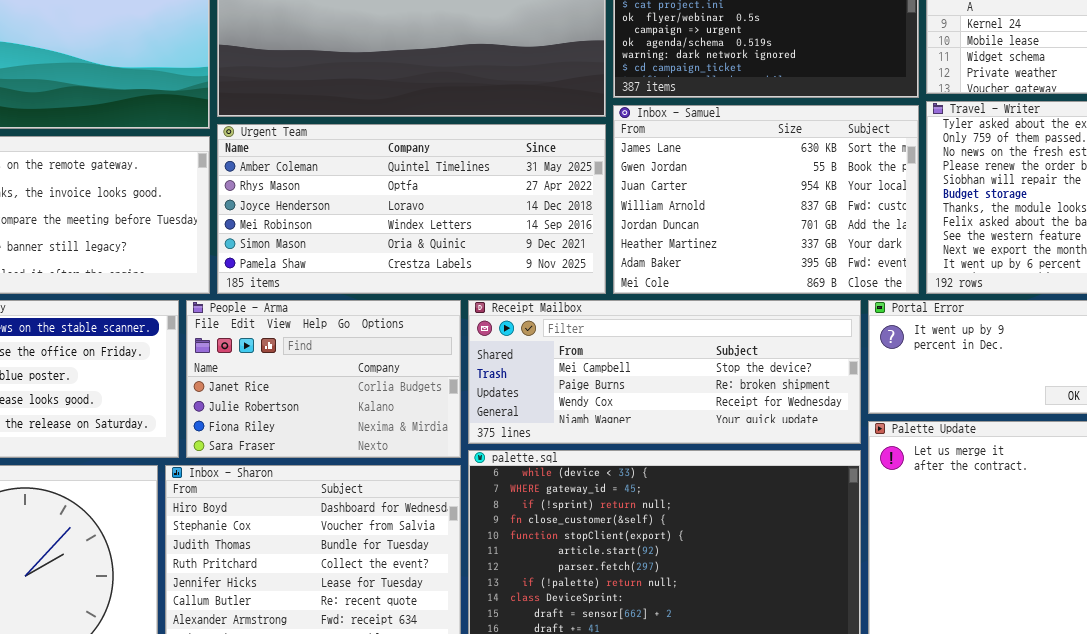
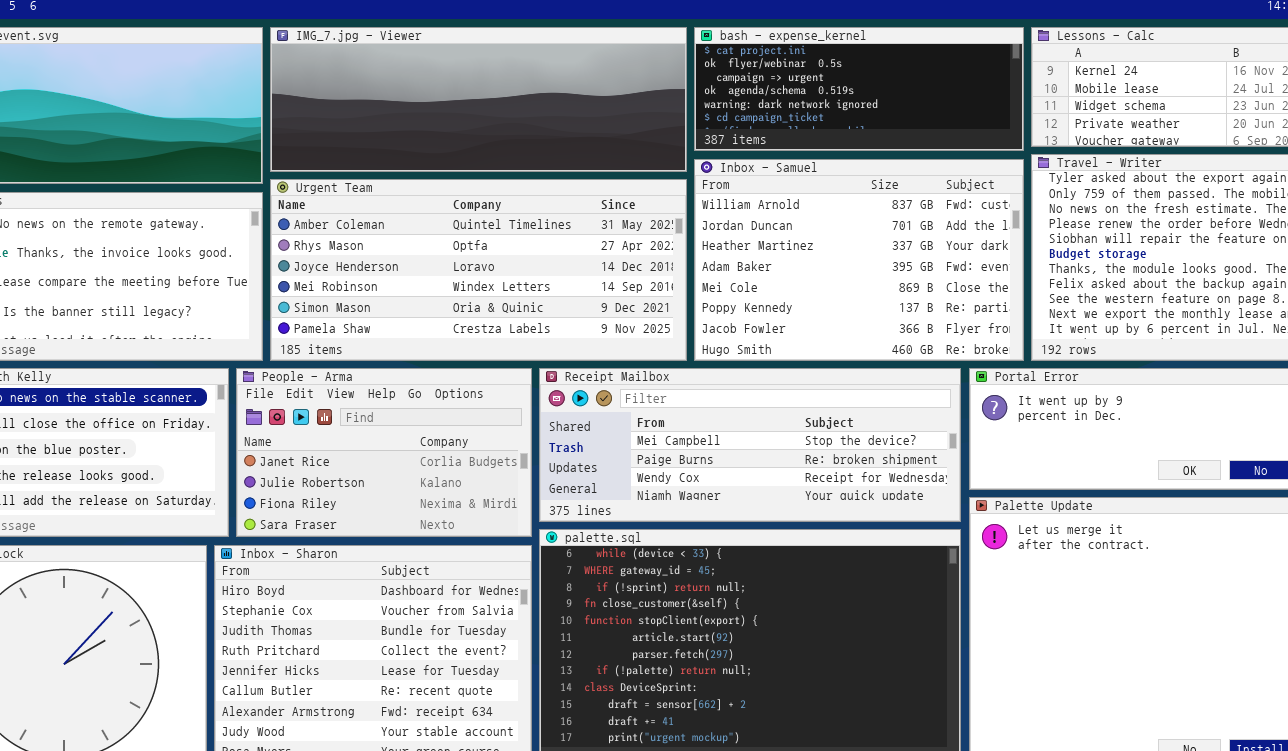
Inbox - Samuel: [613,105,919,294] -> [694,159,1024,361], scrolled down 3 rows

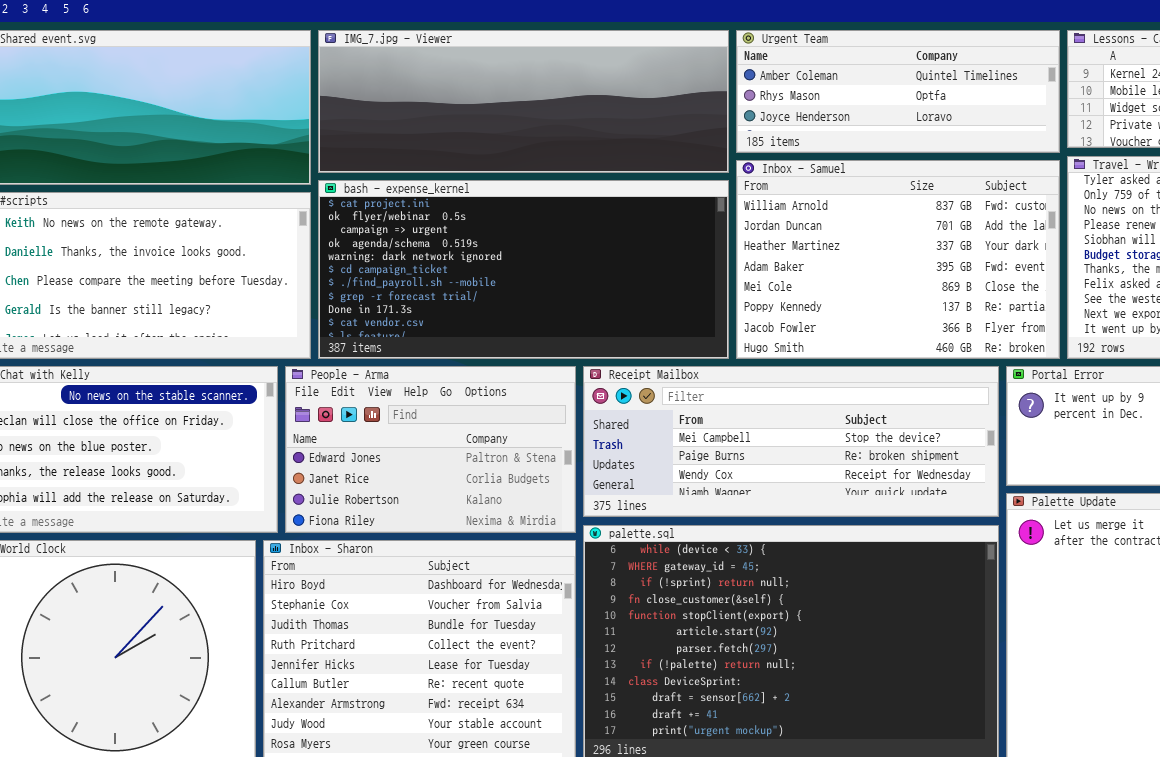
bash - expense_kernel: [694,27,1024,151] -> [318,180,729,359], moved, resized
Urgent Team: [270,179,687,361] -> [736,30,1060,153], moved, resized
People - Arma: [236,368,532,537] -> [285,366,576,533], scrolled up 1 row

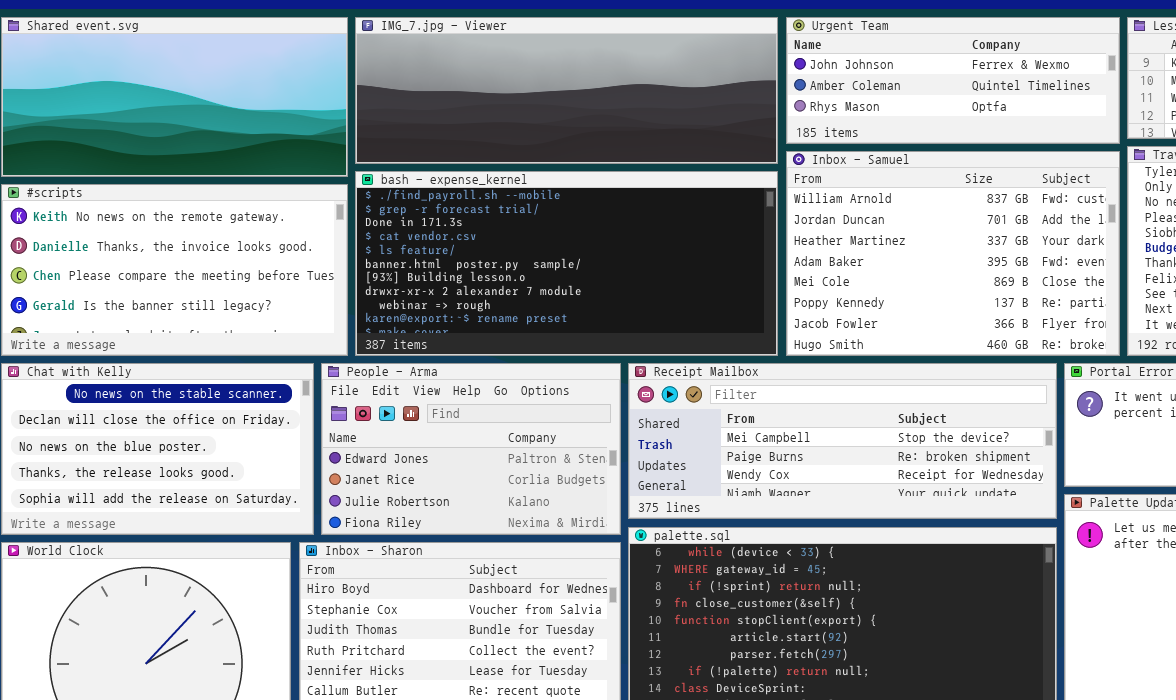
Urgent Team: [736,30,1060,153] -> [786,17,1120,144], scrolled up 1 row
bash - expense_kernel: [318,180,729,359] -> [355,171,778,356], scrolled down 6 rows

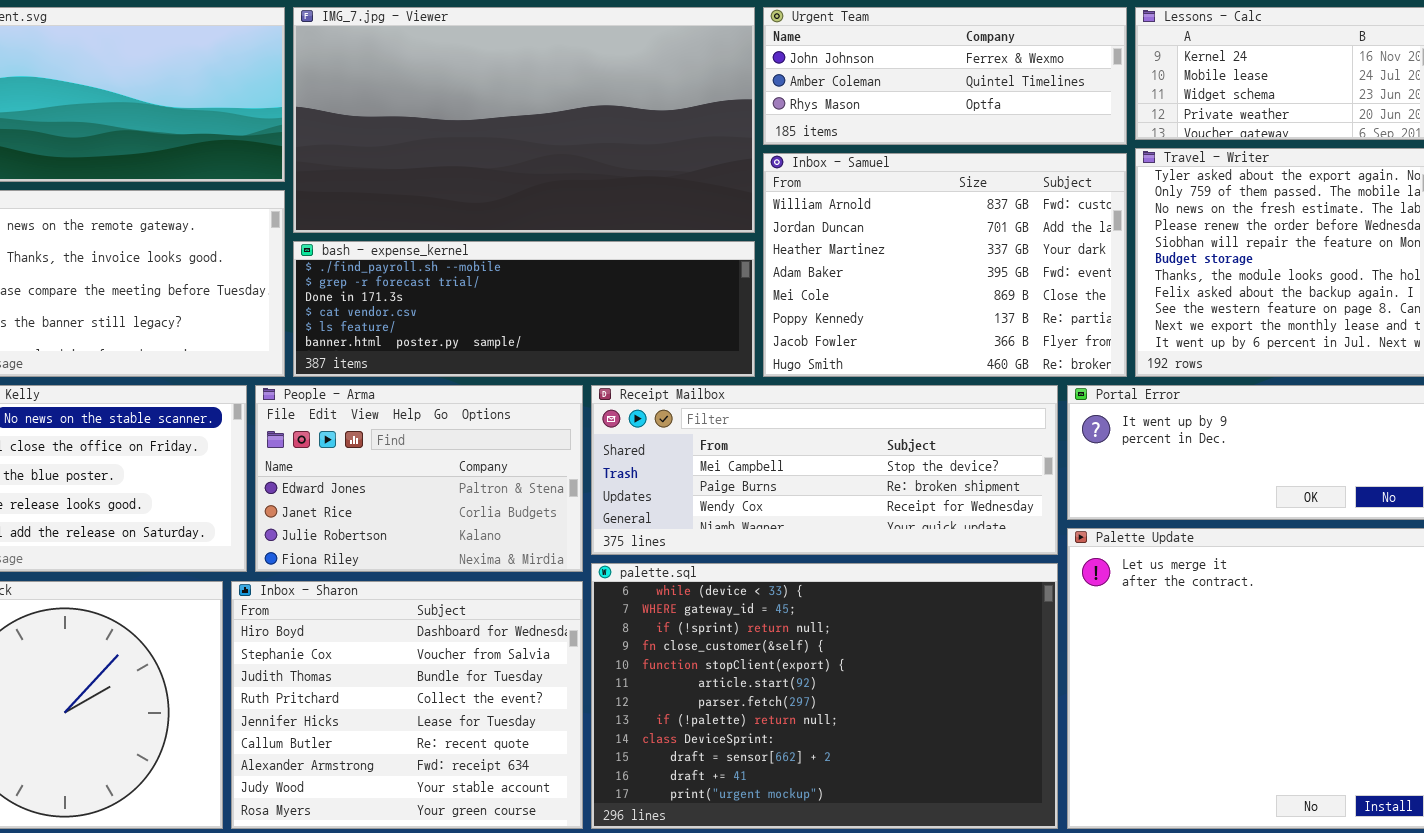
IMG_7.jpg - Viewer: [355,17,778,164] -> [293,7,755,233], resized
bash - expense_kernel: [355,171,778,356] -> [293,241,755,377], resized

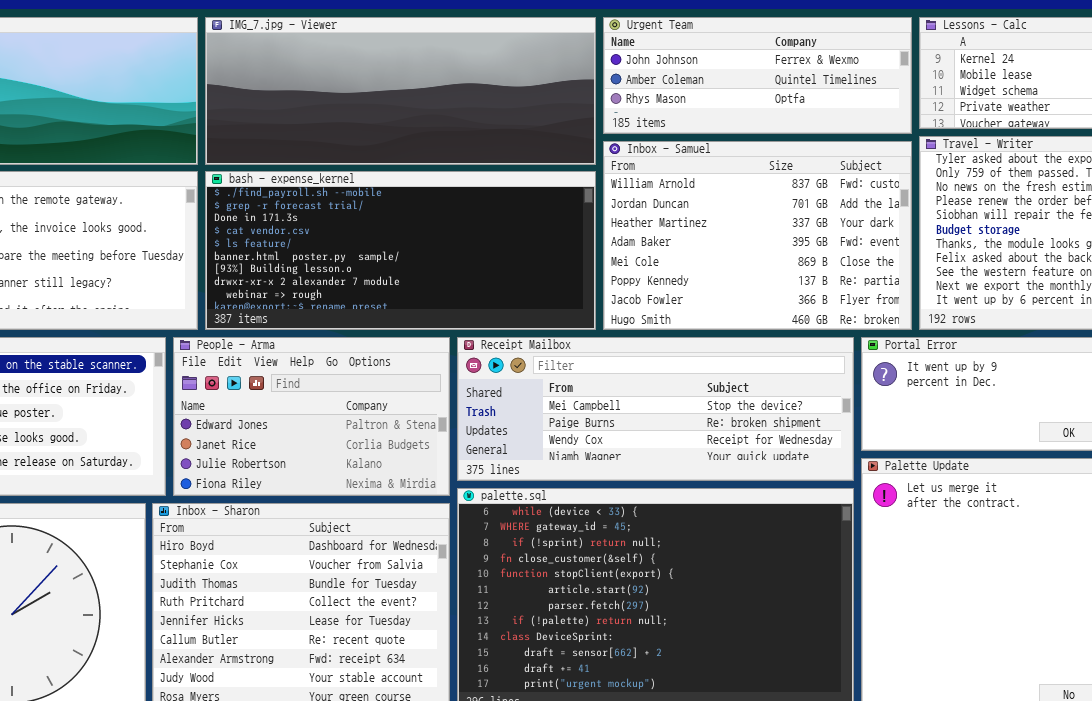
IMG_7.jpg - Viewer: [293,7,755,233] -> [205,17,596,165], resized
bash - expense_kernel: [293,241,755,377] -> [205,171,596,330], resized

